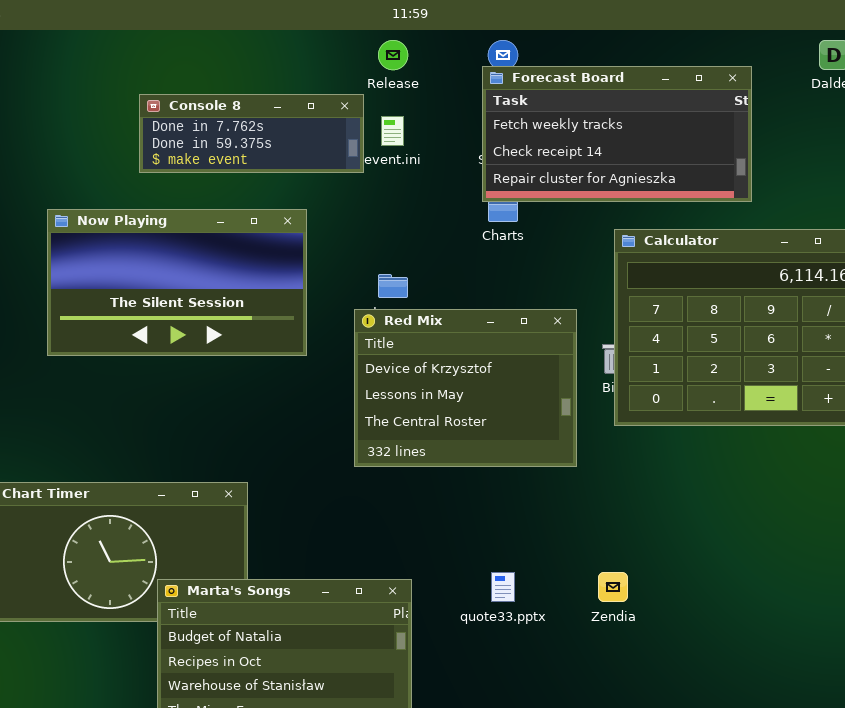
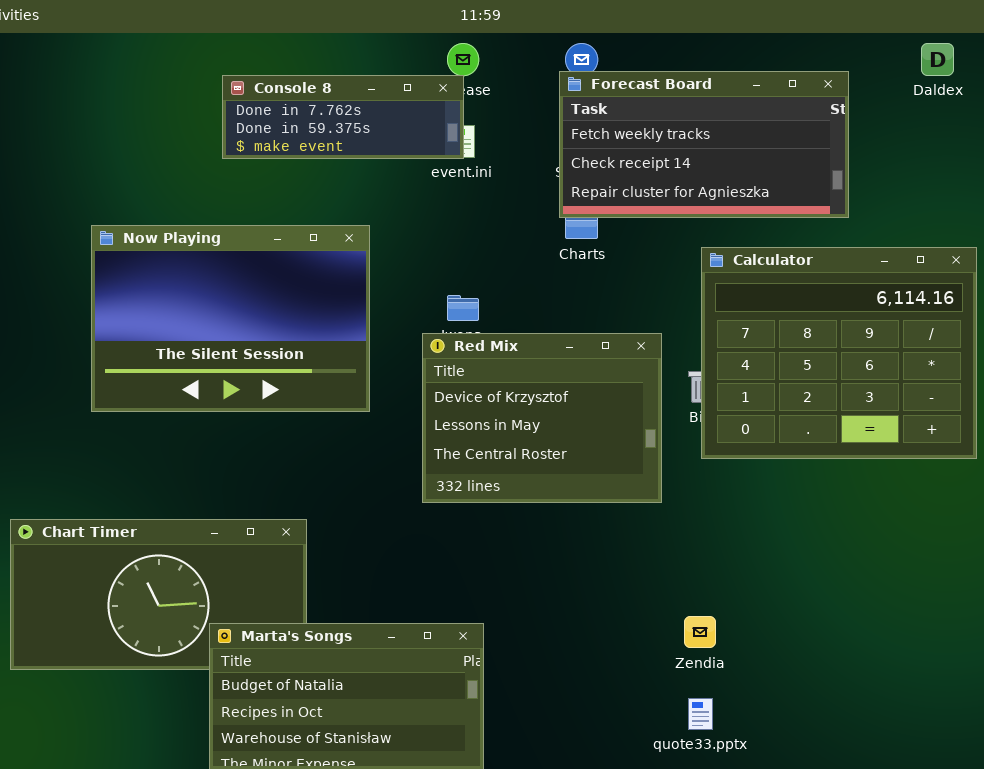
Console 8: [139,94,364,173] -> [222,75,464,159], moved
Now Playing: [47,209,307,356] -> [91,225,370,412], resized
quote33.pptx: [491,572,515,602] -> [688,698,713,730], moved

